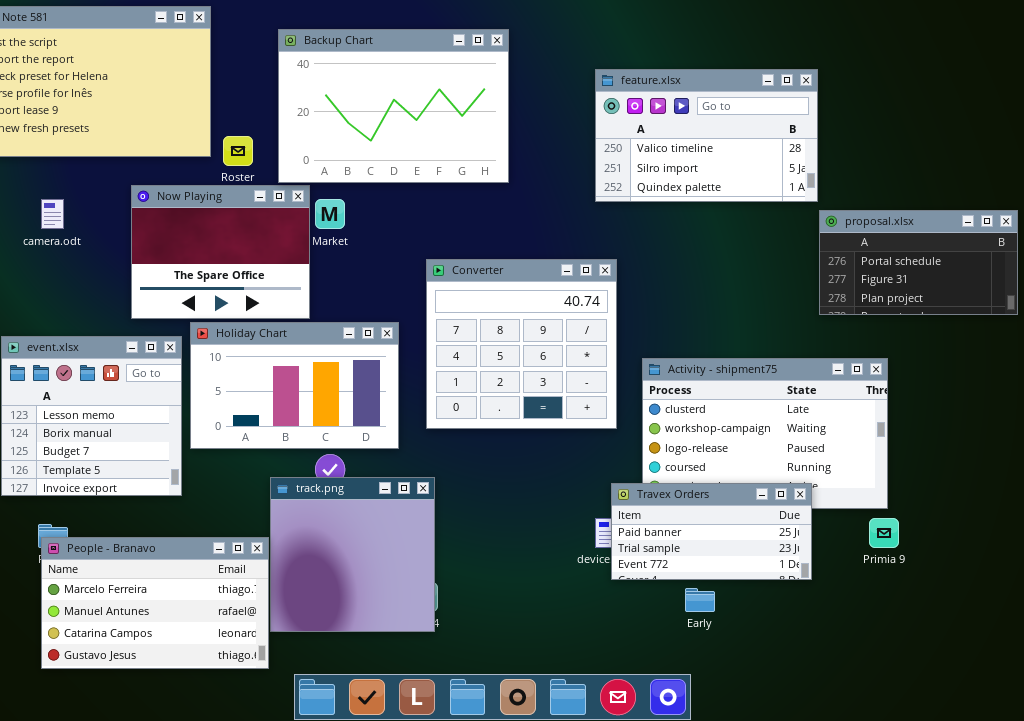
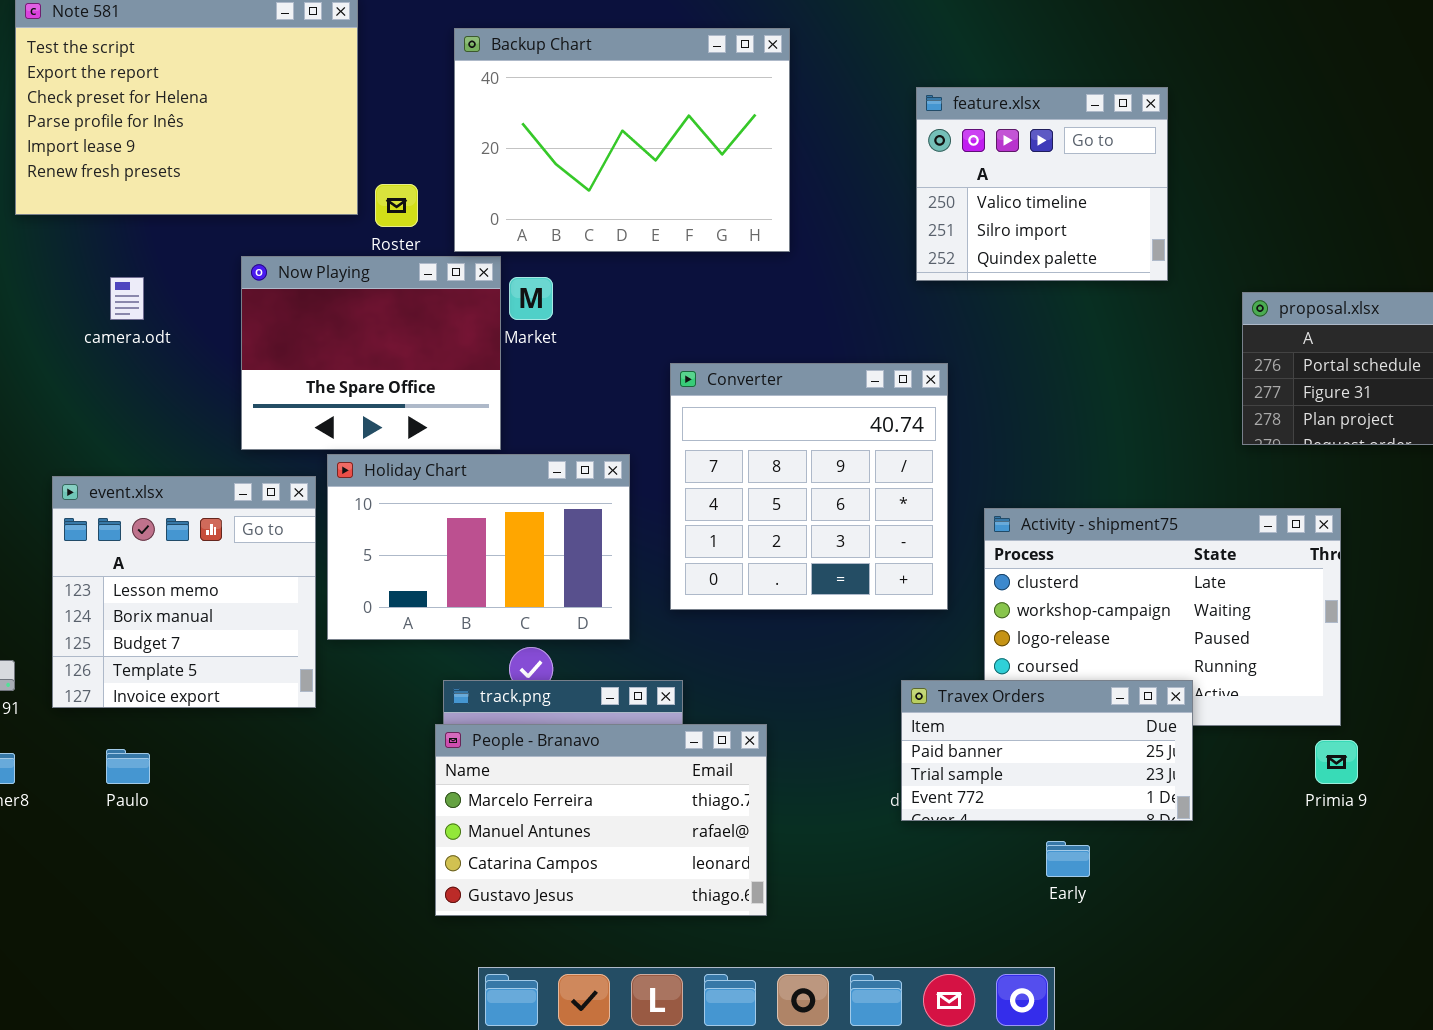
feature.xlsx: [595,69,818,202] -> [916,87,1168,281], resized
Travex Orders: [611,483,812,580] -> [901,680,1193,821], moved
People - Branavo: [41,537,269,669] -> [435,724,767,916], moved

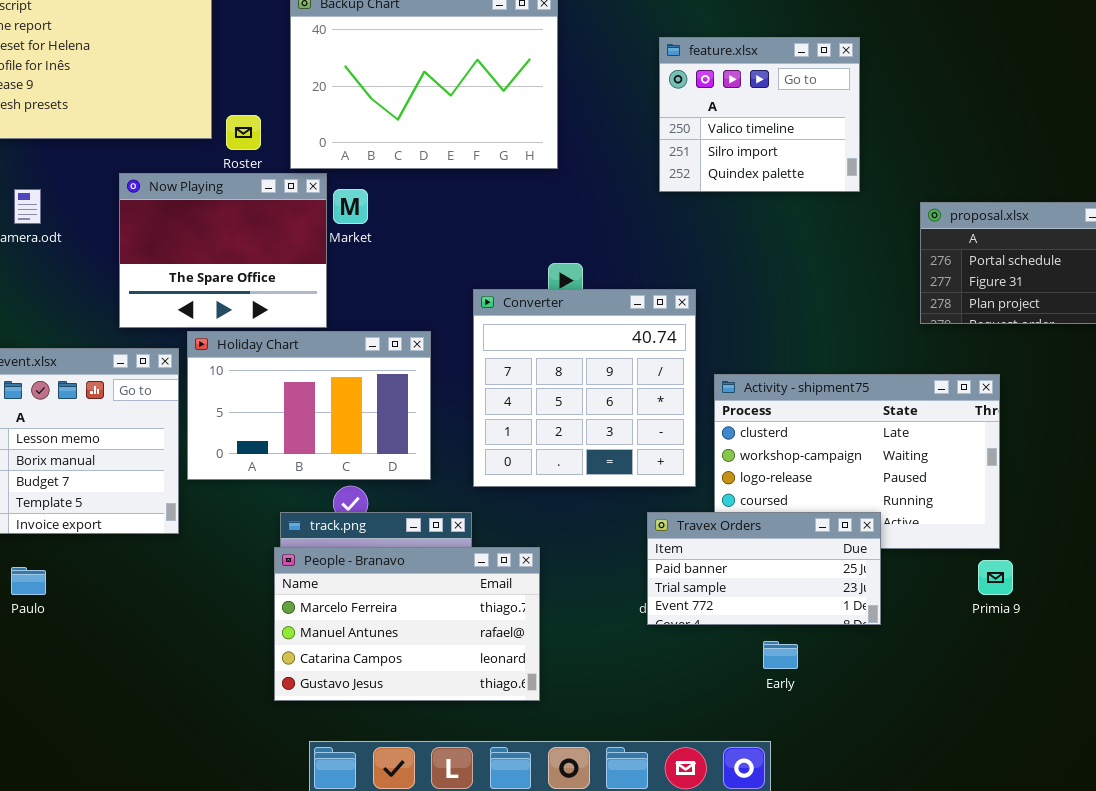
Converter: [670,363,948,610] -> [473,289,696,487], moved

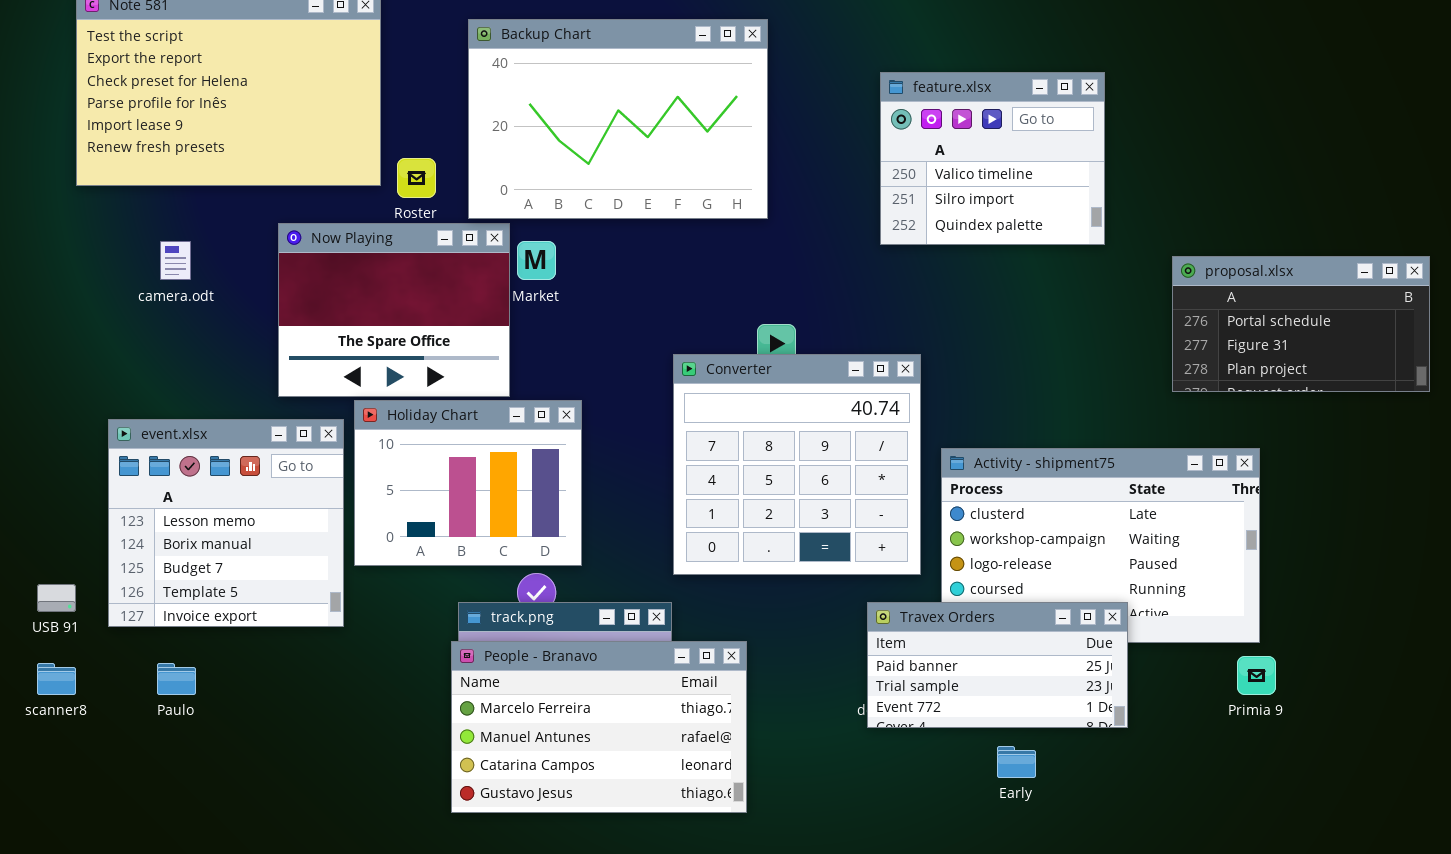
Holiday Chart: [187,331,431,480] -> [354,400,582,566], resized

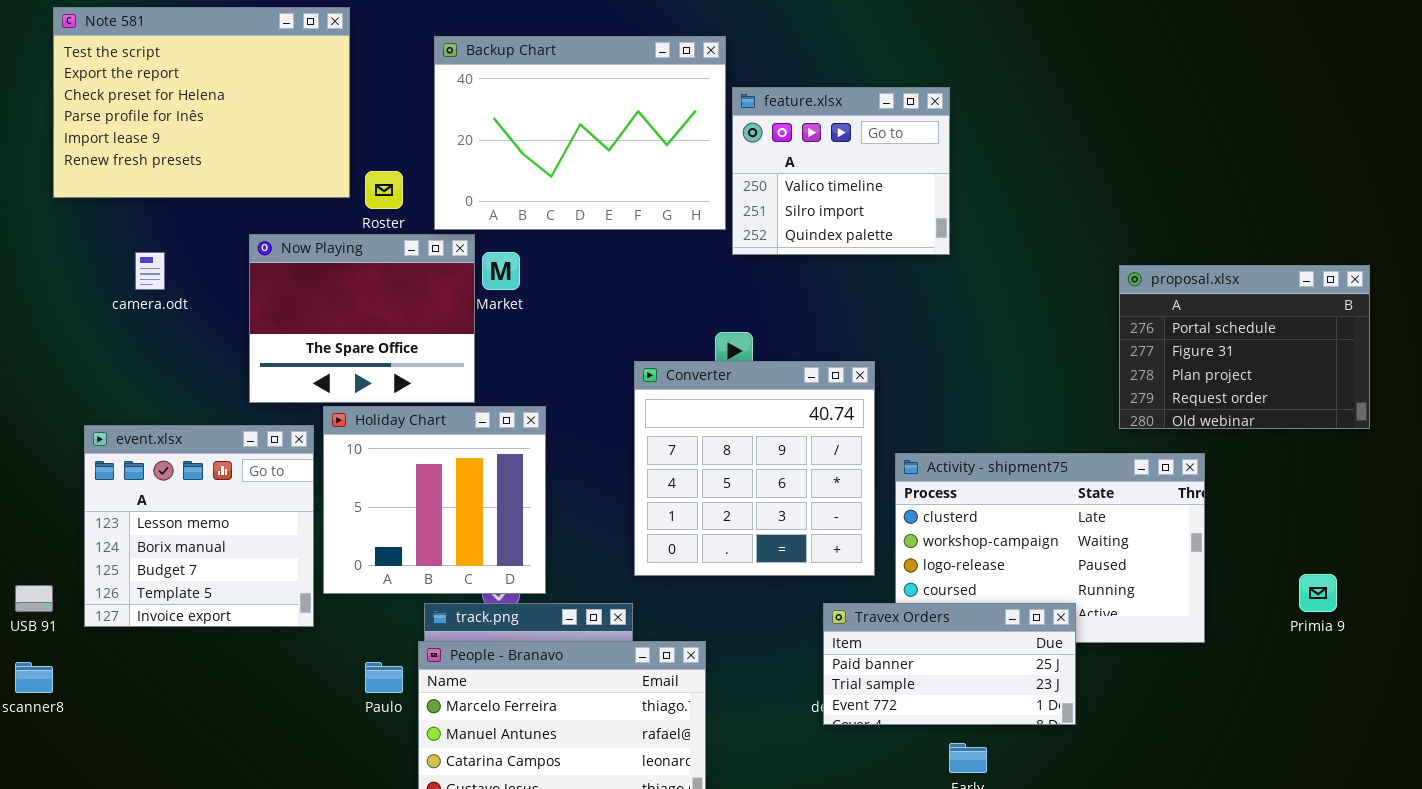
feature.xlsx: [880,72,1105,245] -> [732,87,950,255], moved
proposal.xlsx: [1172,256,1430,392] -> [1119,265,1370,429], resized
Holiday Chart: [354,400,582,566] -> [323,406,546,594], resized
Primia 9: [1237,656,1276,695] -> [1299,574,1337,612], moved
Paulo: [157,663,196,695] -> [365,662,403,693], moved

